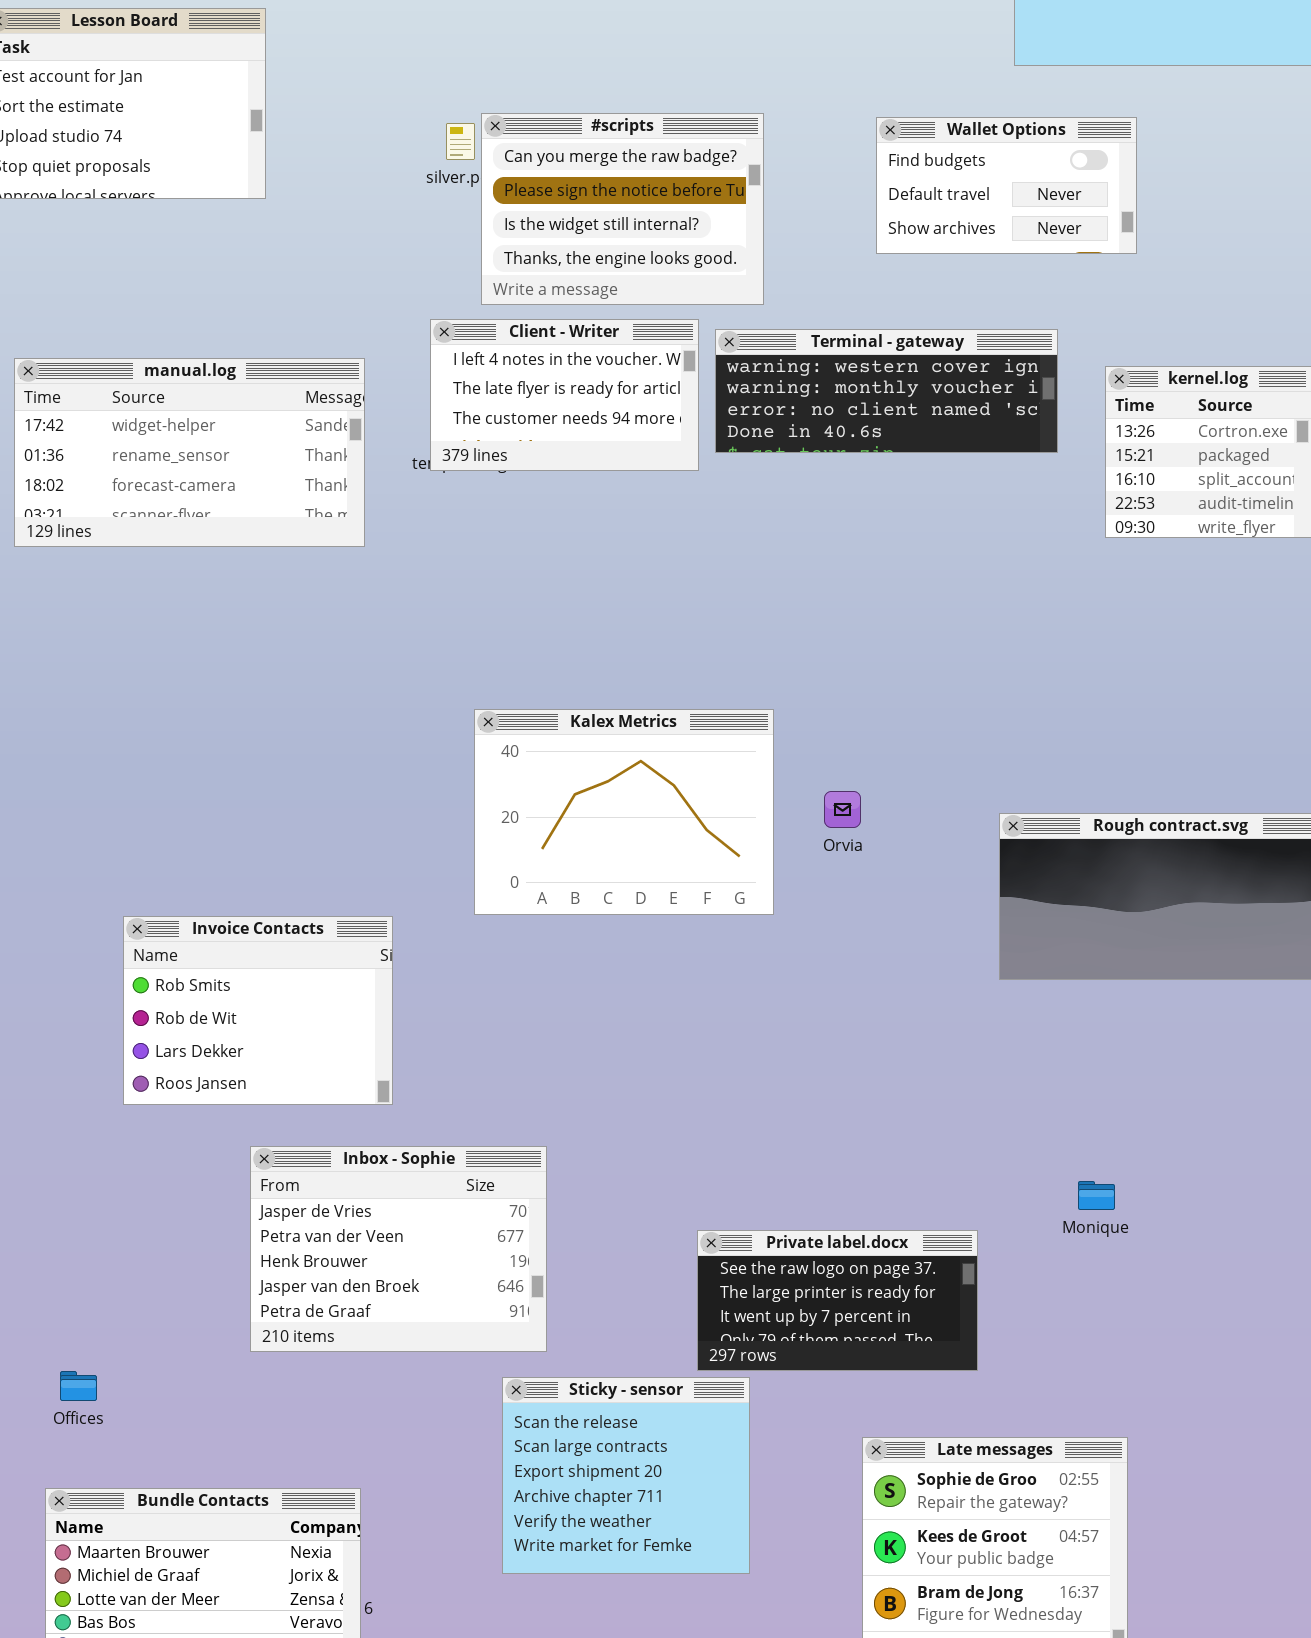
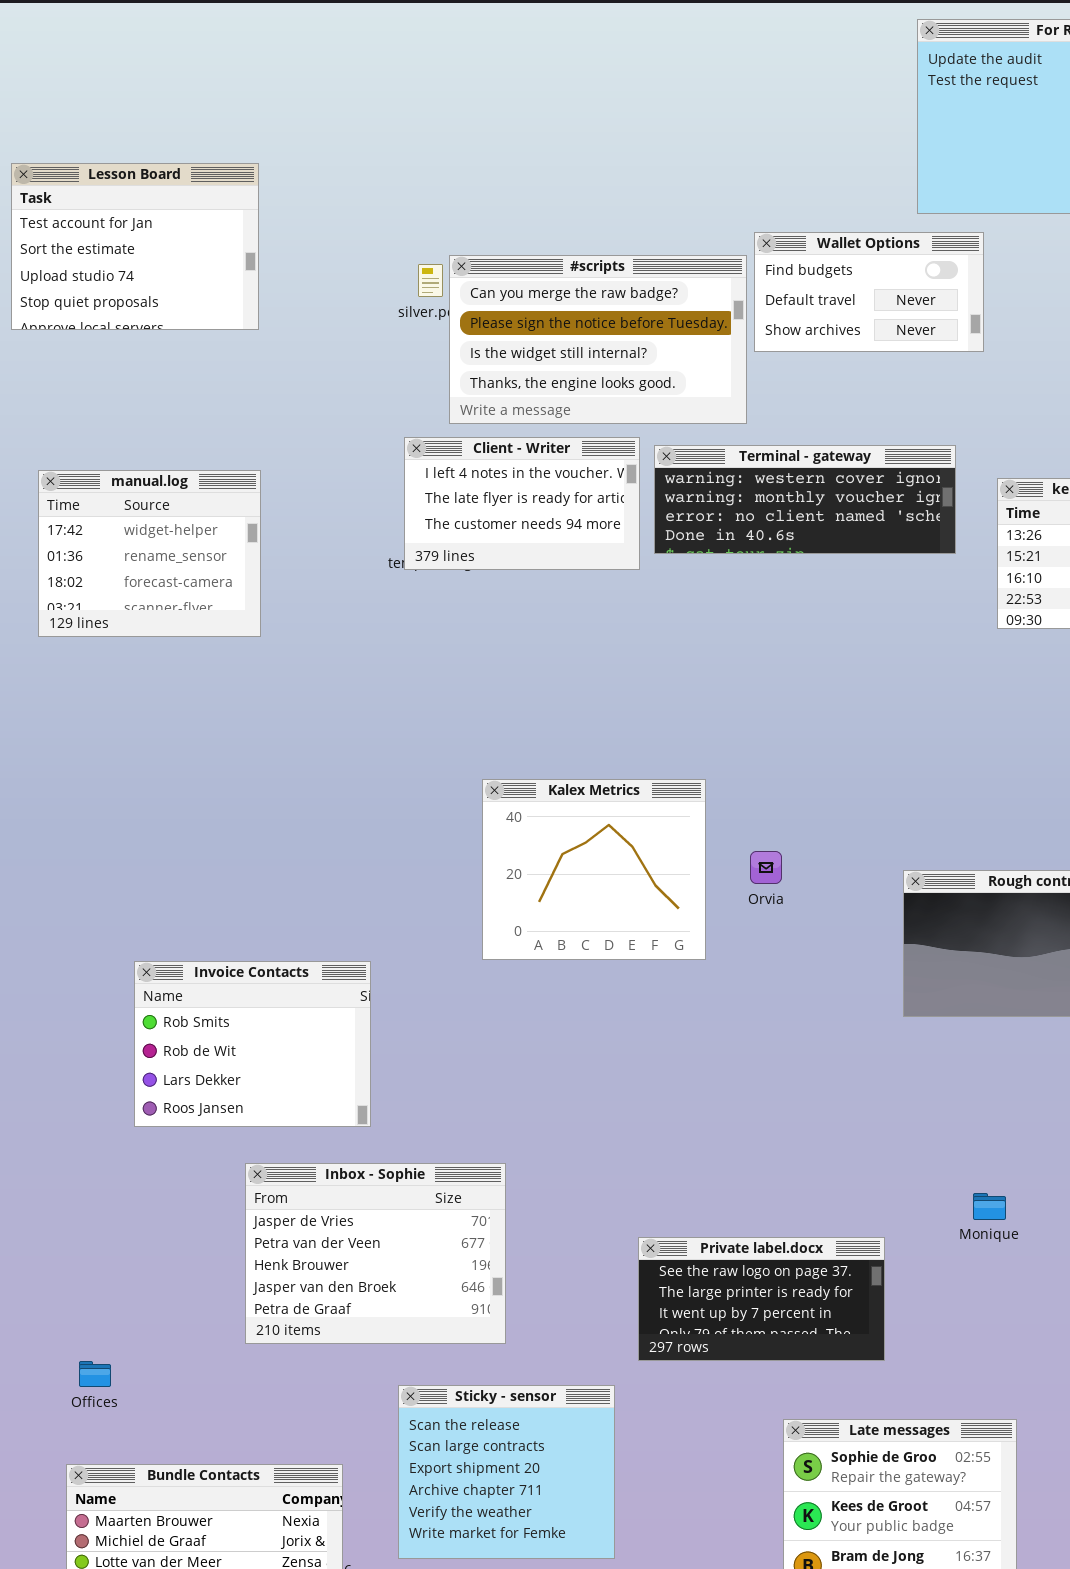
#scripts: [481,113,764,305] -> [449,255,747,424], resized
Wallet Options: [876,117,1137,254] -> [754,232,984,352], moved
manual.log: [14,358,365,547] -> [38,470,261,637], resized
Kalex Metrics: [474,709,774,915] -> [482,779,706,960], resized
Sticky - sensor: [502,1377,750,1574] -> [398,1385,615,1559], moved

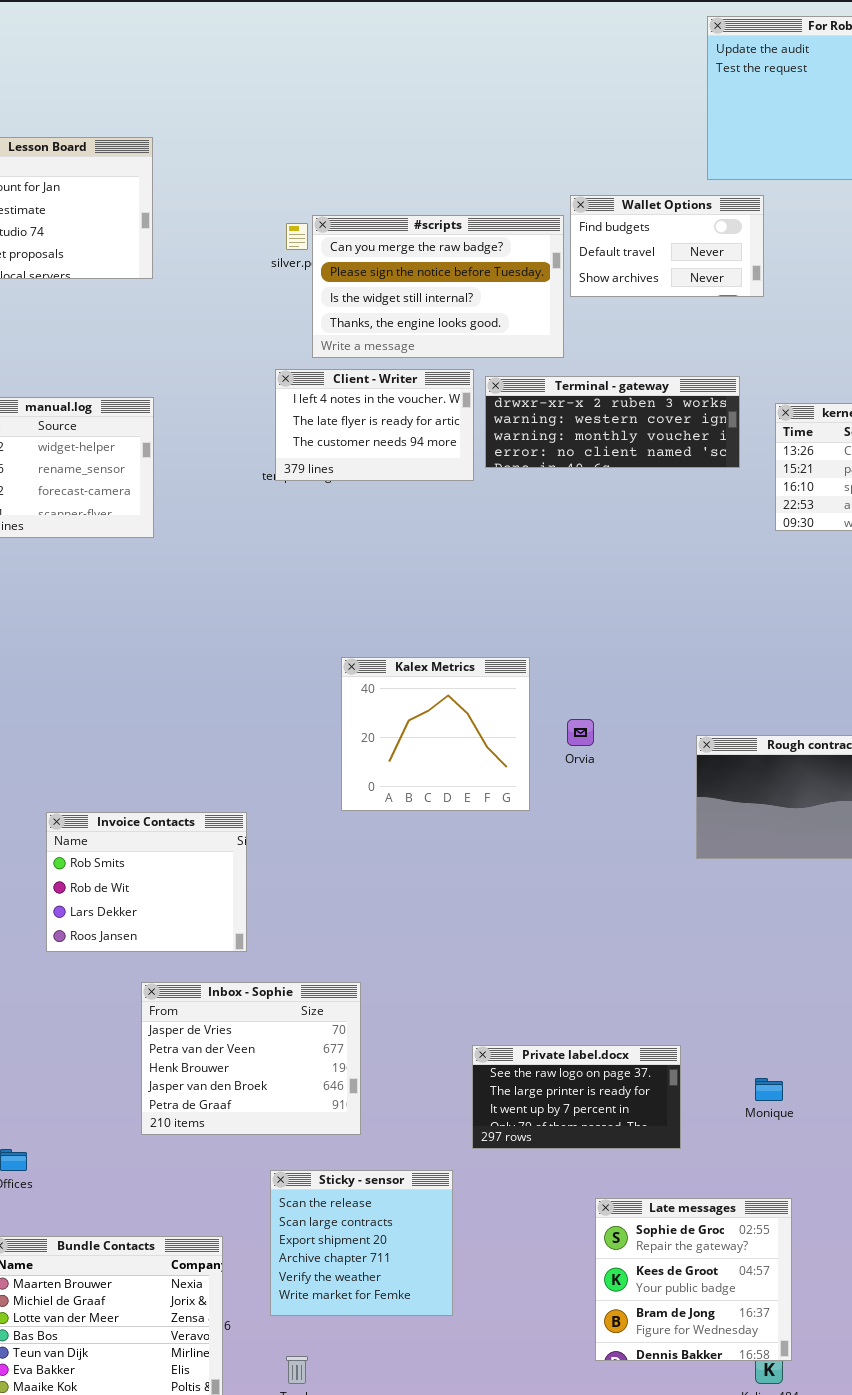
Terminal - gateway: [654,445,956,554] -> [485,376,740,468], scrolled up 1 row
Monique: [973,1193,1006,1220] -> [755,1078,783,1101], moved

